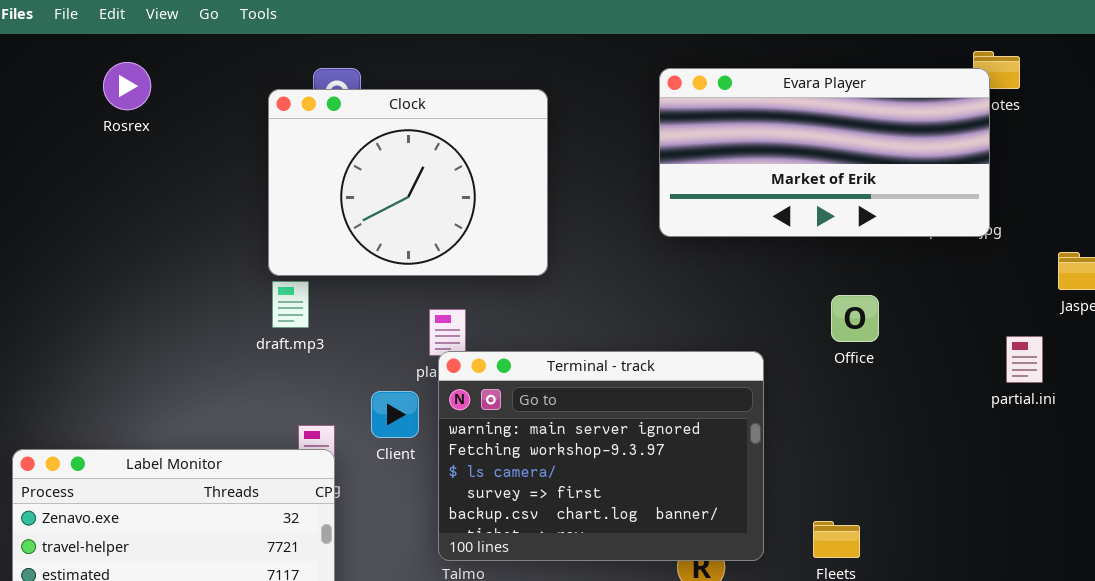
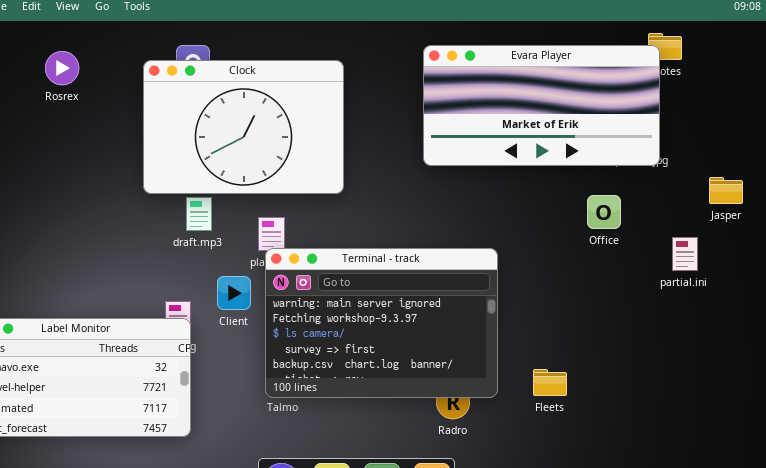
Rosrex: [103,62,151,110] -> [45,51,79,85], moved
draft.mp3: [272,281,309,328] -> [186,197,212,231], moved
Office: [831,295,879,342] -> [587,195,621,229], moved

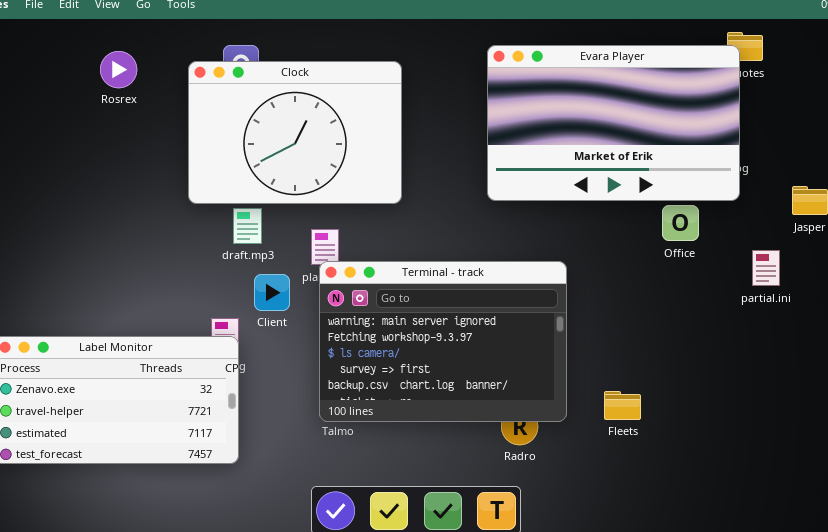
Evara Player: [423,45,660,166] -> [487,45,740,201], resized
Rosrex: [45,51,79,85] -> [100,51,137,88], moved
Client: [217,276,251,310] -> [254,274,290,311], moved

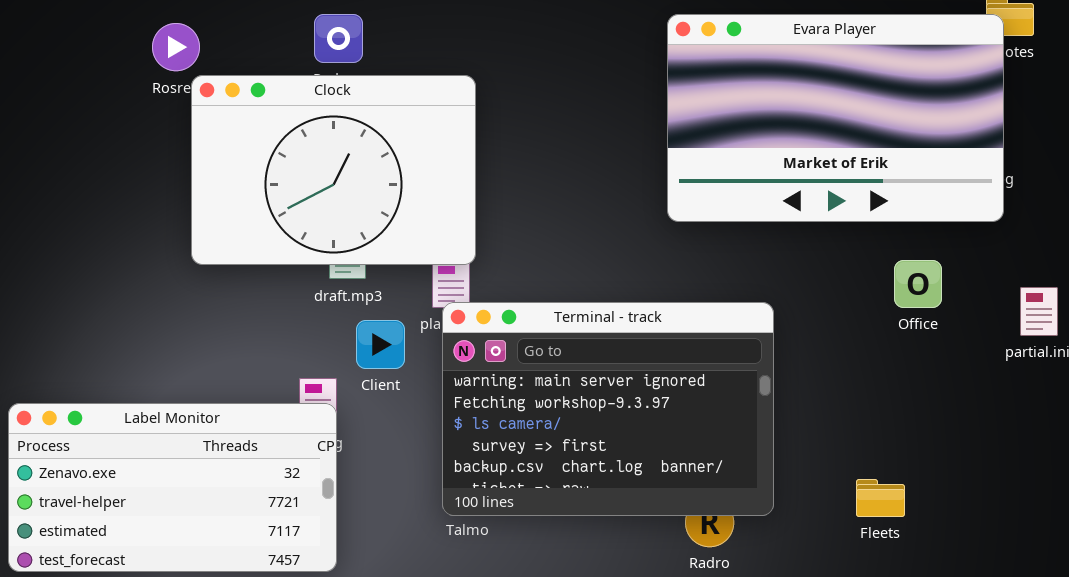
Clock: [188,61,402,204] -> [191,75,476,265], moved
Office: [662,205,699,241] -> [894,260,942,308], moved
Fleets: [604,391,641,420] -> [856,479,905,517], moved

